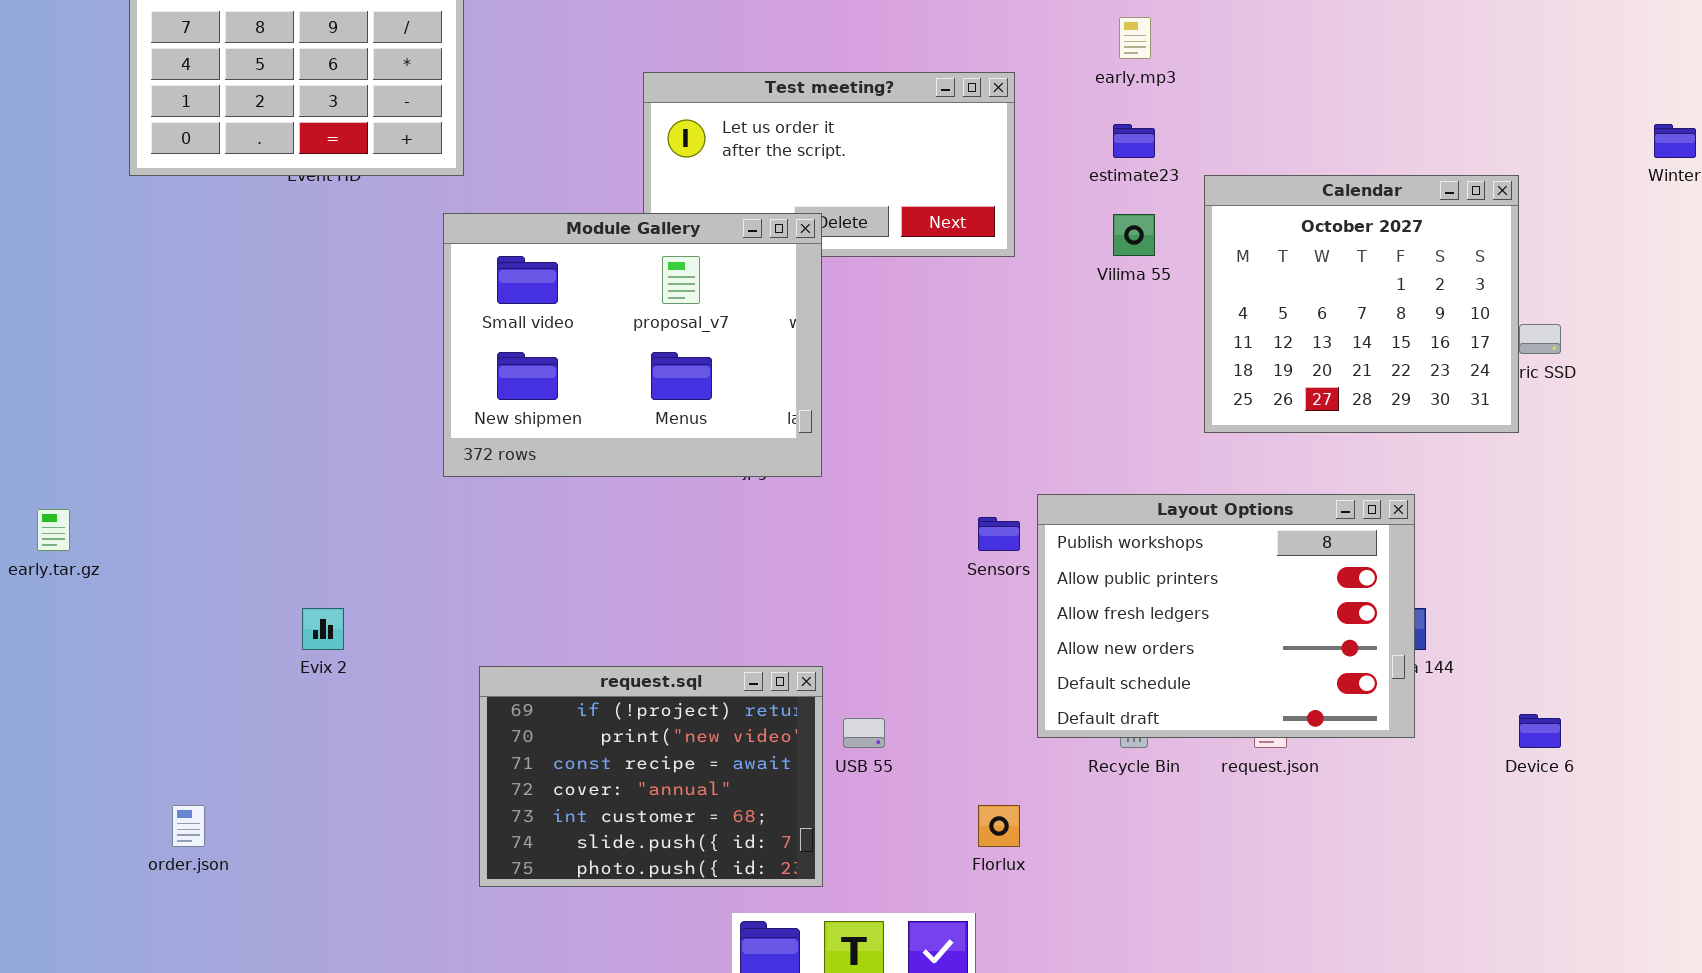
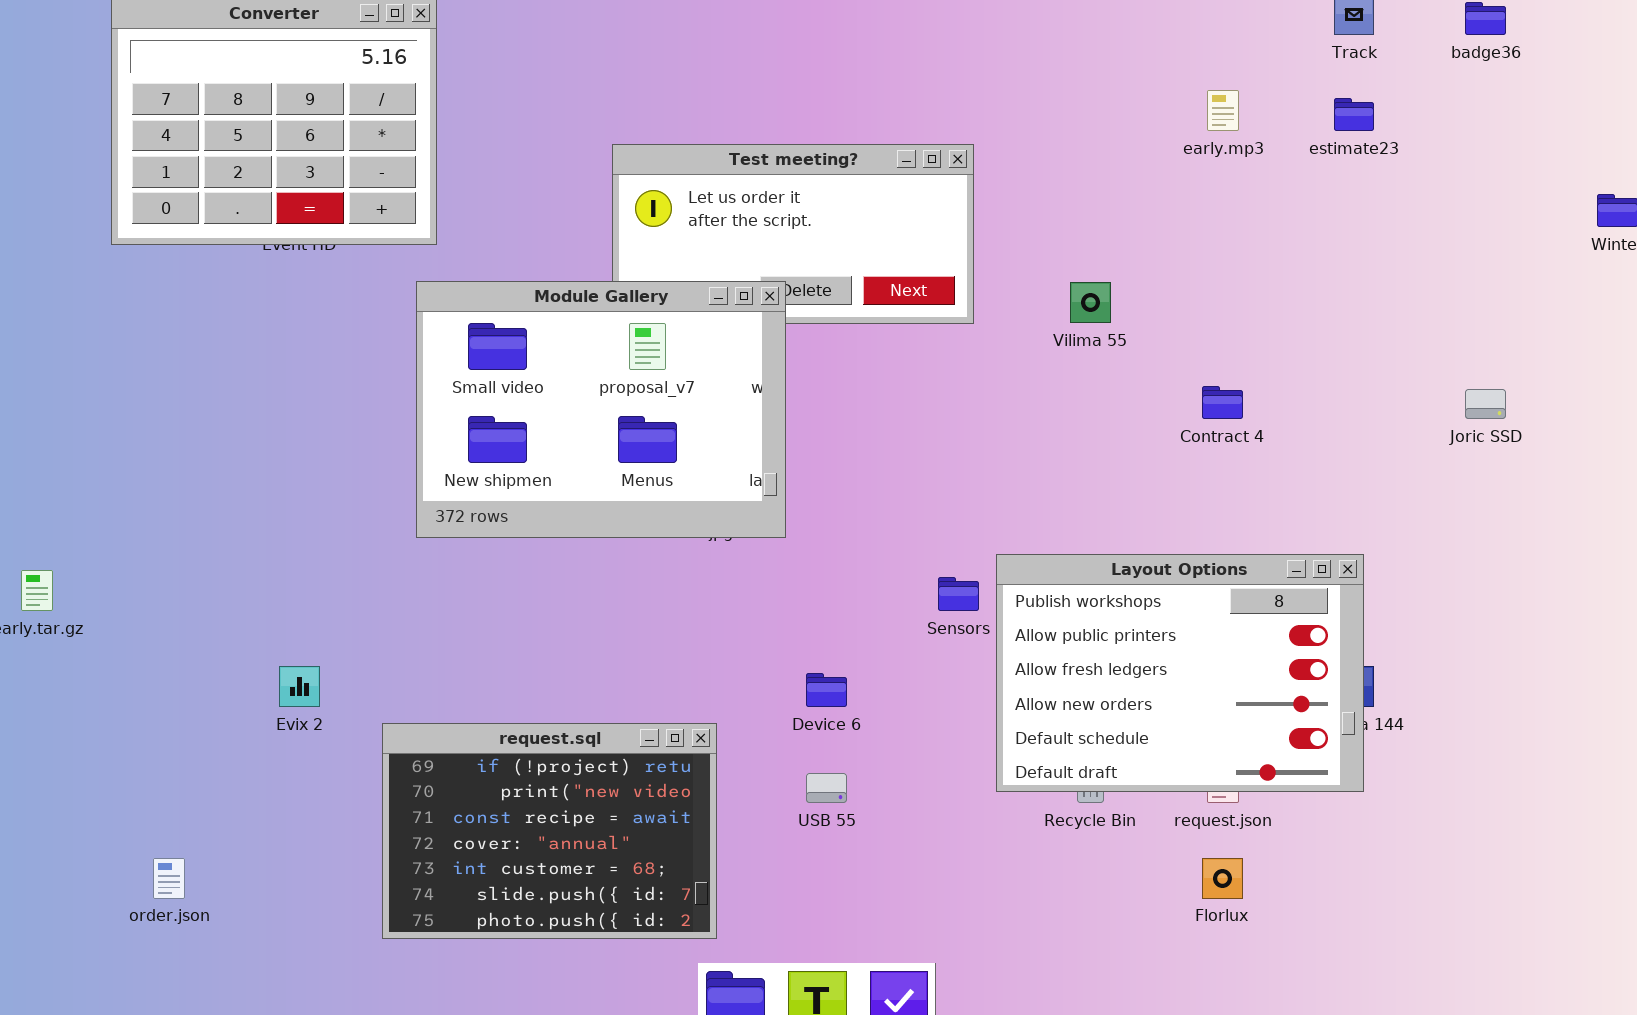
early.mp3: [1119,17,1151,59] -> [1207,90,1239,131], moved
estimate23: [1113,124,1155,158] -> [1334,98,1374,131], moved
Calendar: [1204,175,1519,433] -> none, closed
request.sql: [479,666,823,887] -> [382,723,717,939], moved
Device 6: [1519,714,1561,748] -> [806,673,847,707], moved
Florlux: [978,805,1020,847] -> [1202,858,1243,899], moved

